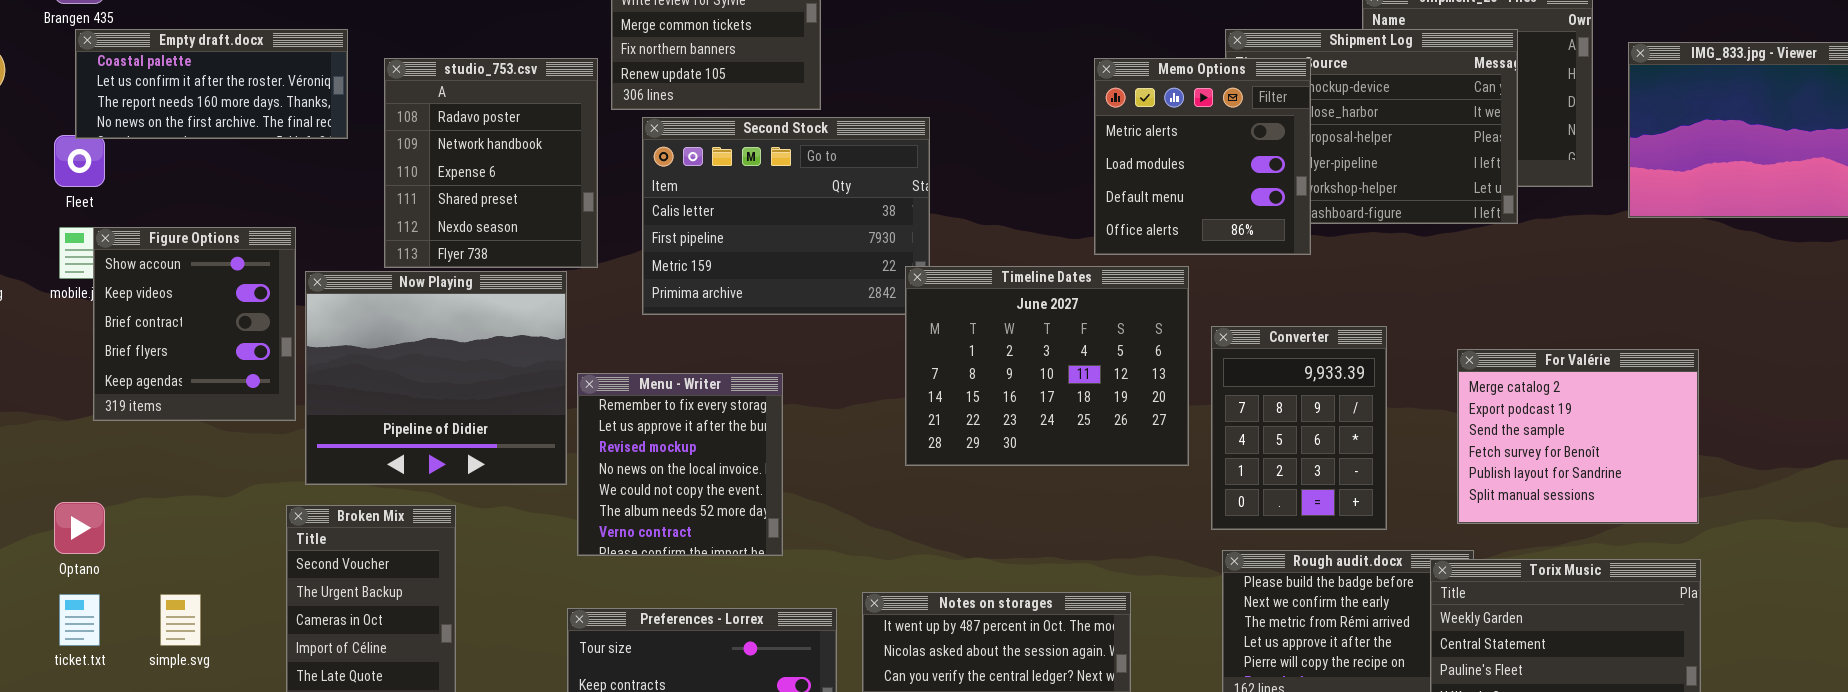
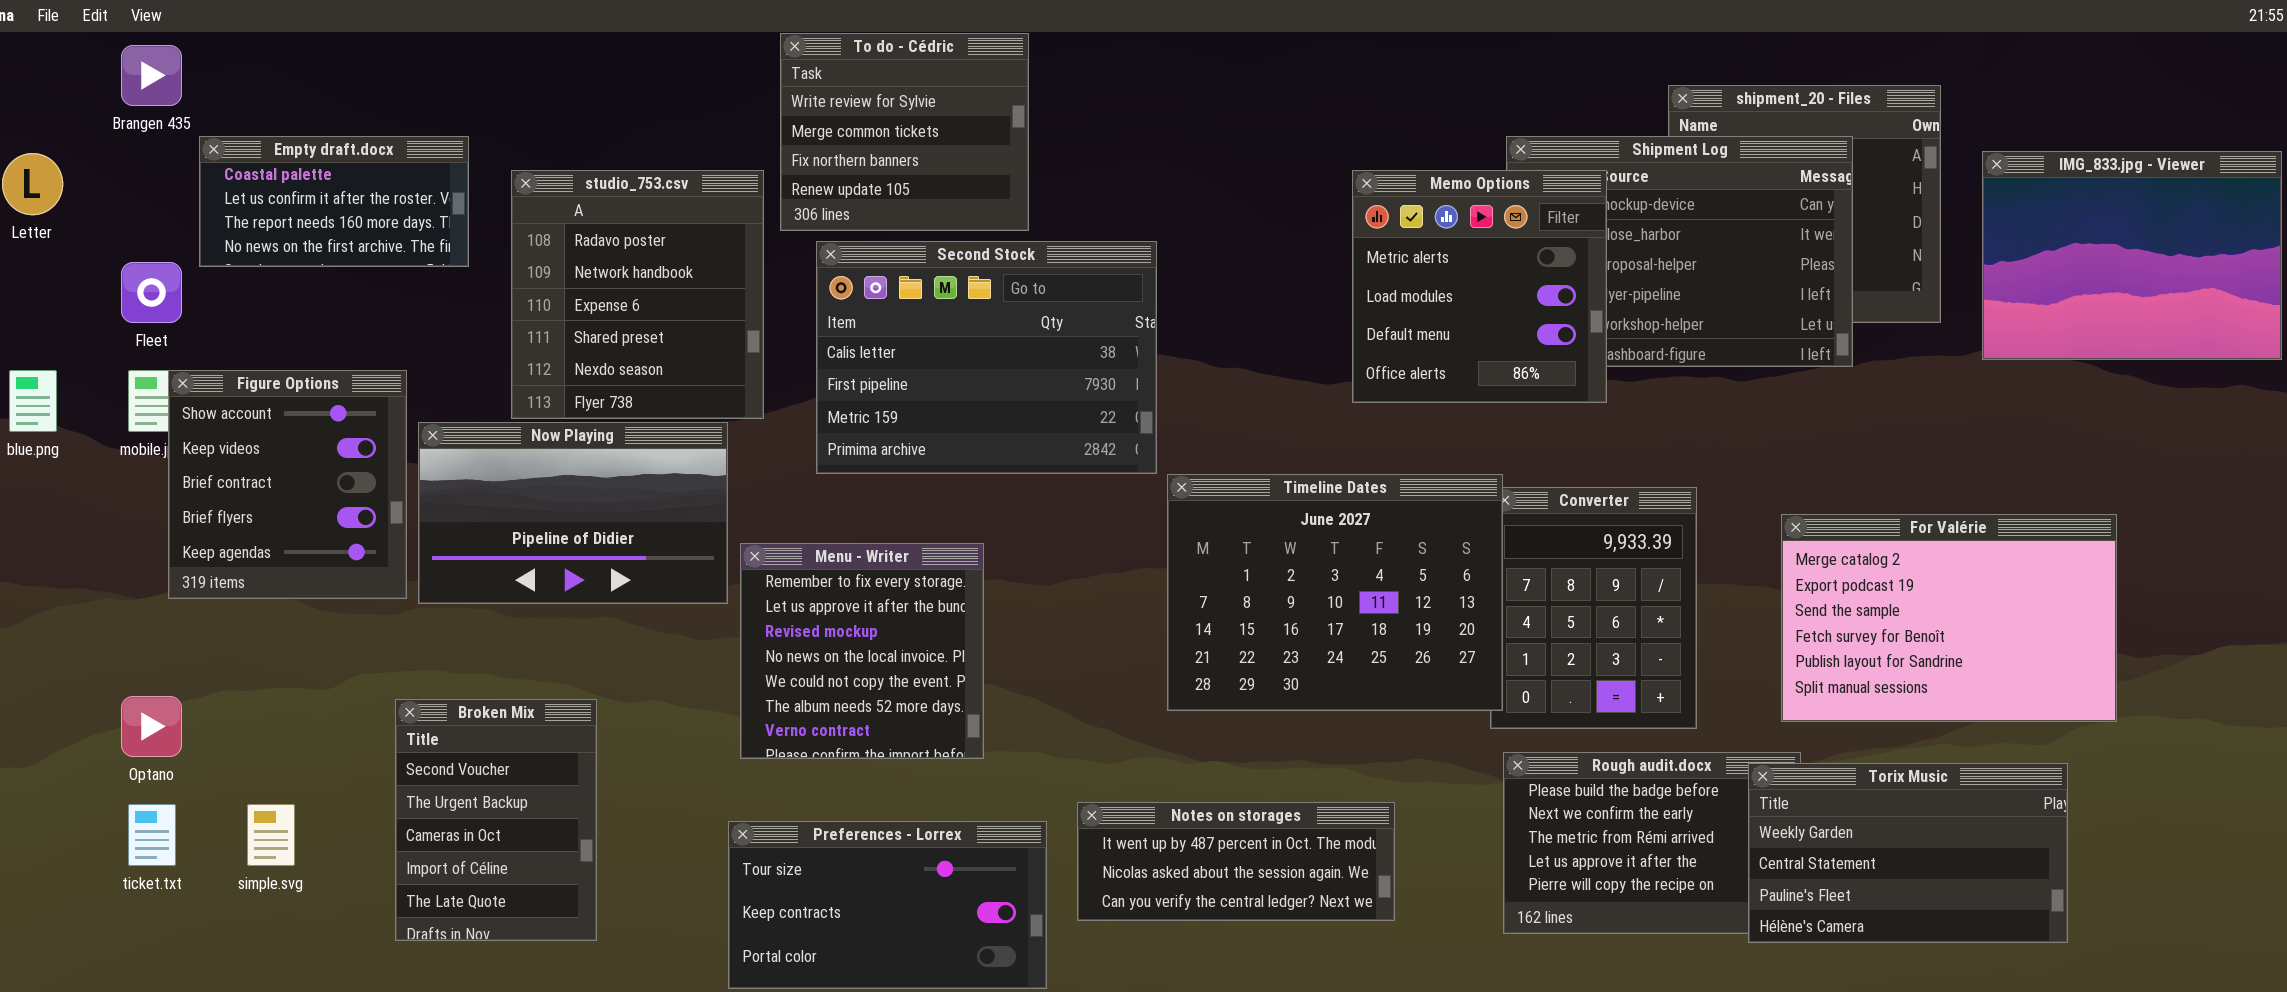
Empty draft.docx: [75,29,348,139] -> [199,136,469,267], resized
Timeline Dates: [905,266,1189,466] -> [1167,474,1503,711], moved
Now Playing: [305,271,567,485] -> [418,422,728,604], resized
For Valérie: [1457,349,1699,524] -> [1781,514,2117,722], resized

